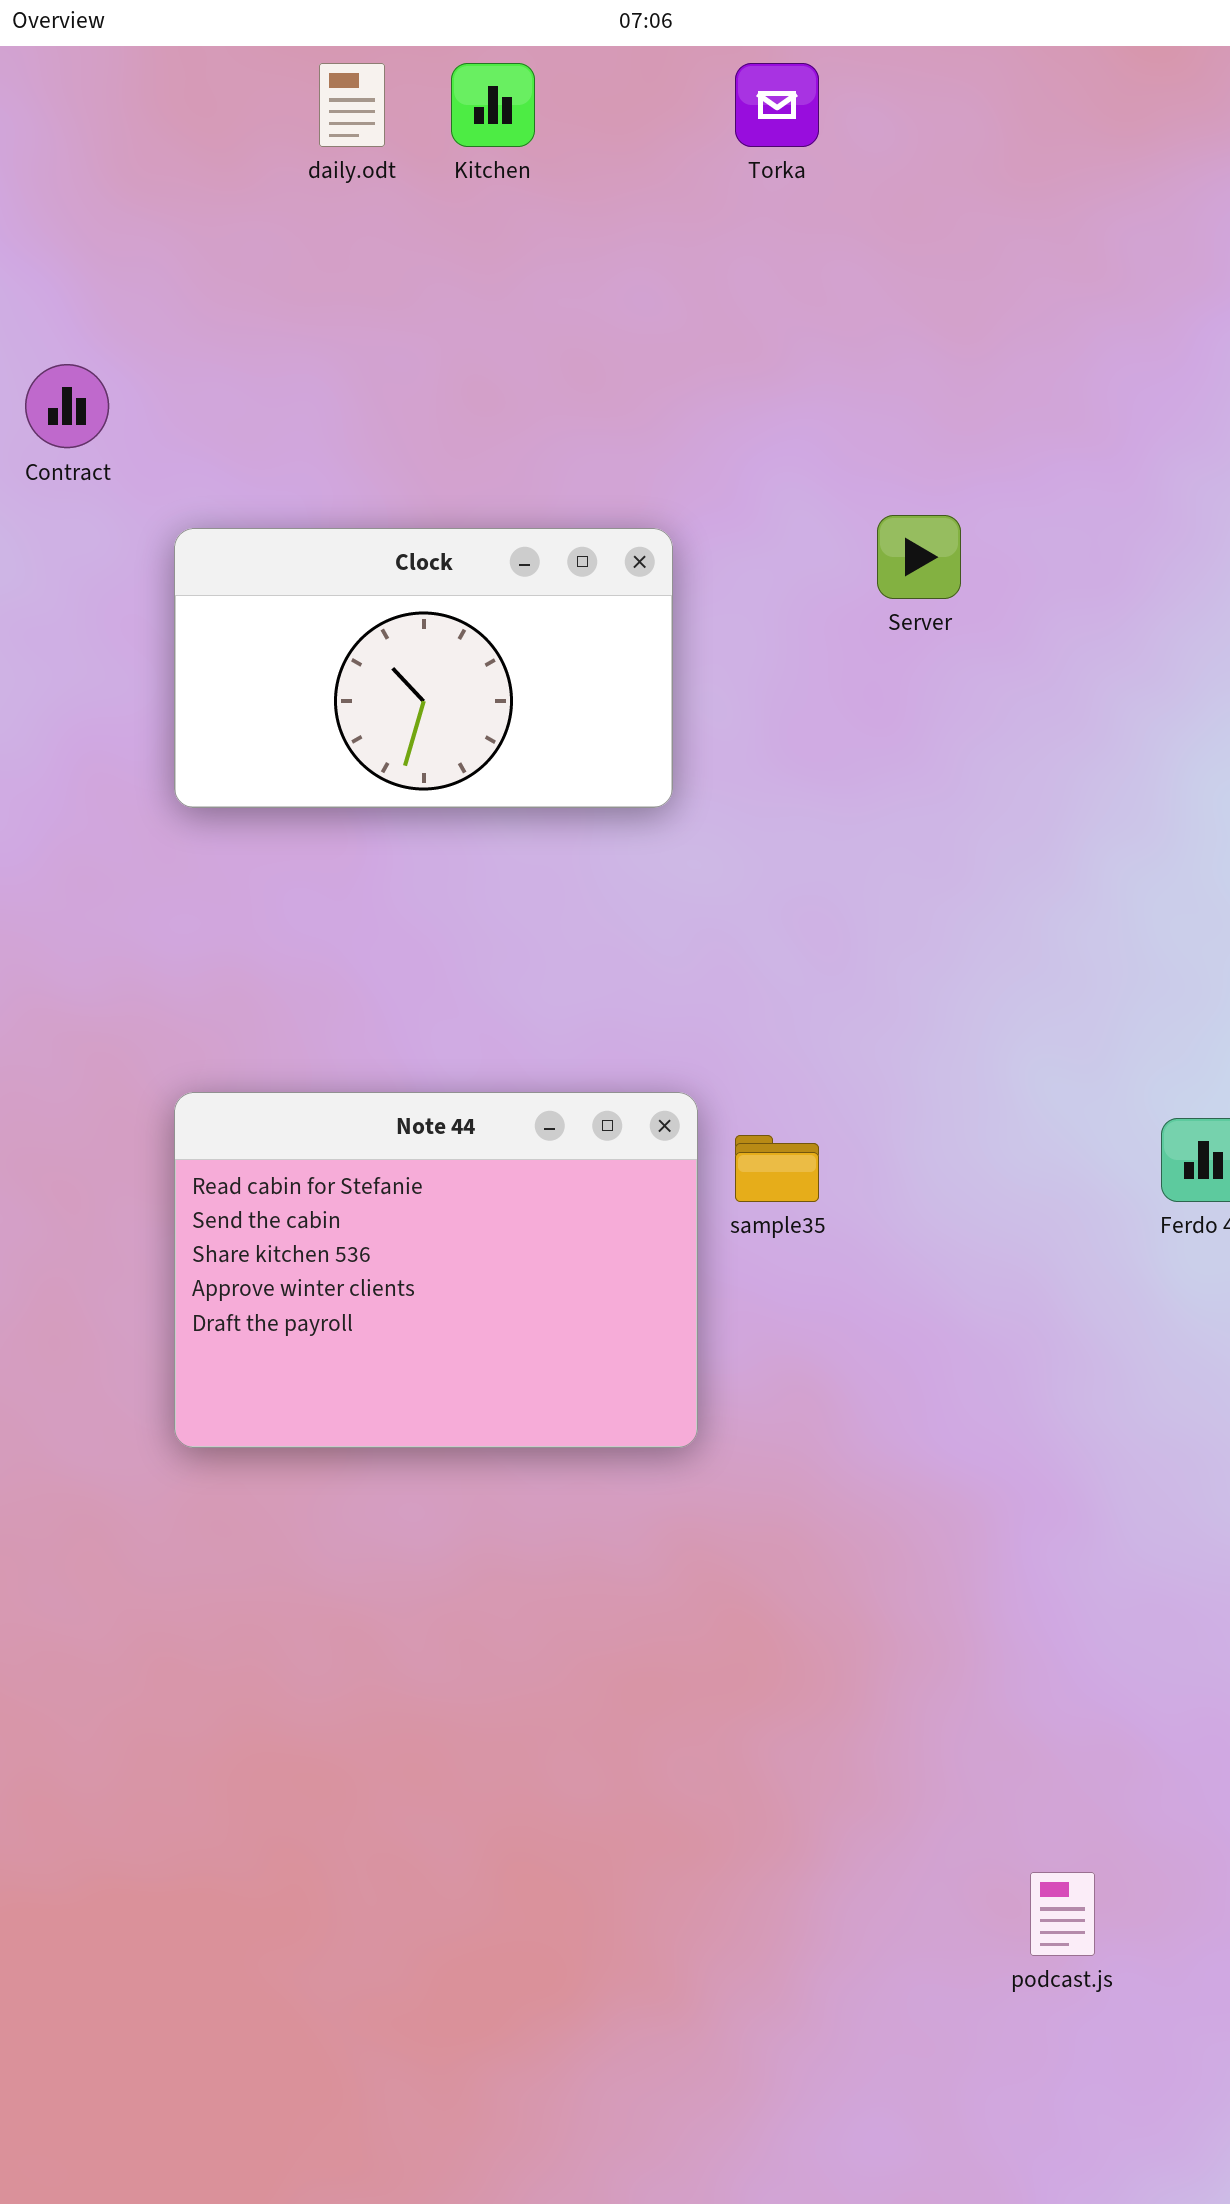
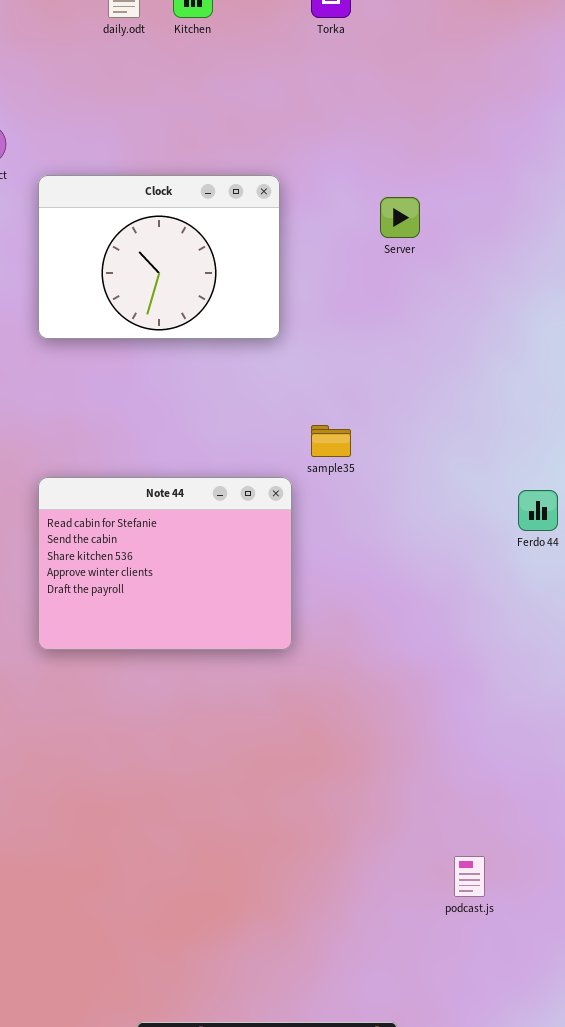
Clock: [174,528,673,808] -> [38,175,280,339], resized
sample35: [735,1135,819,1202] -> [311,425,351,457], moved

